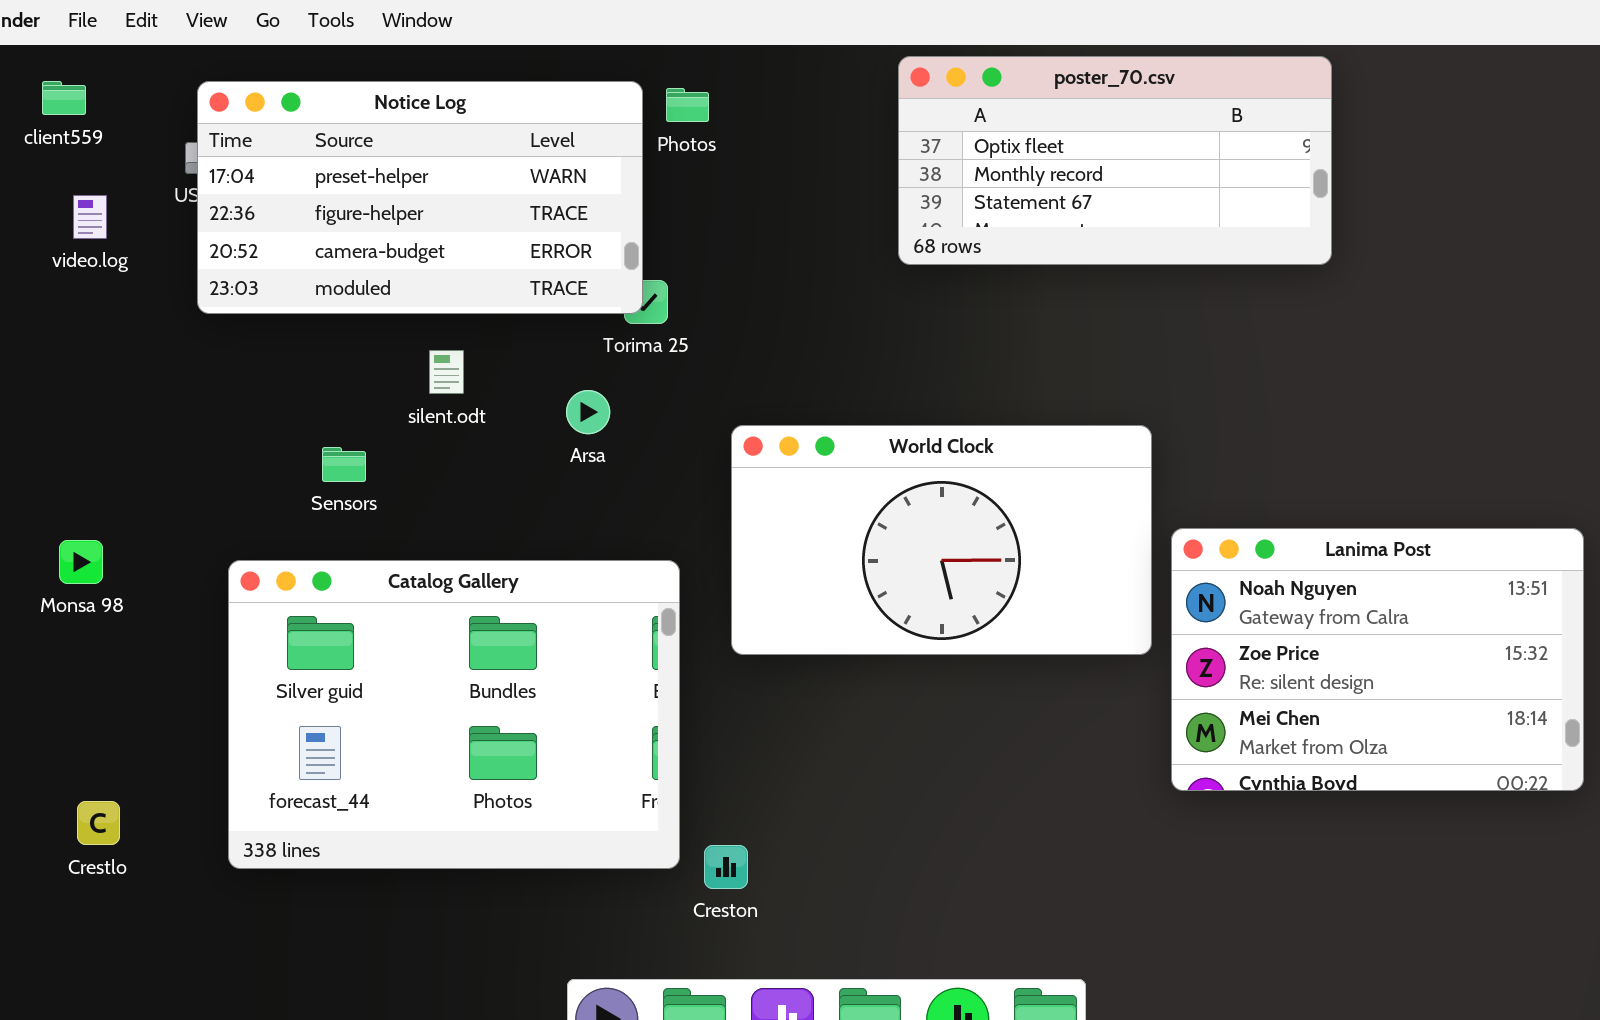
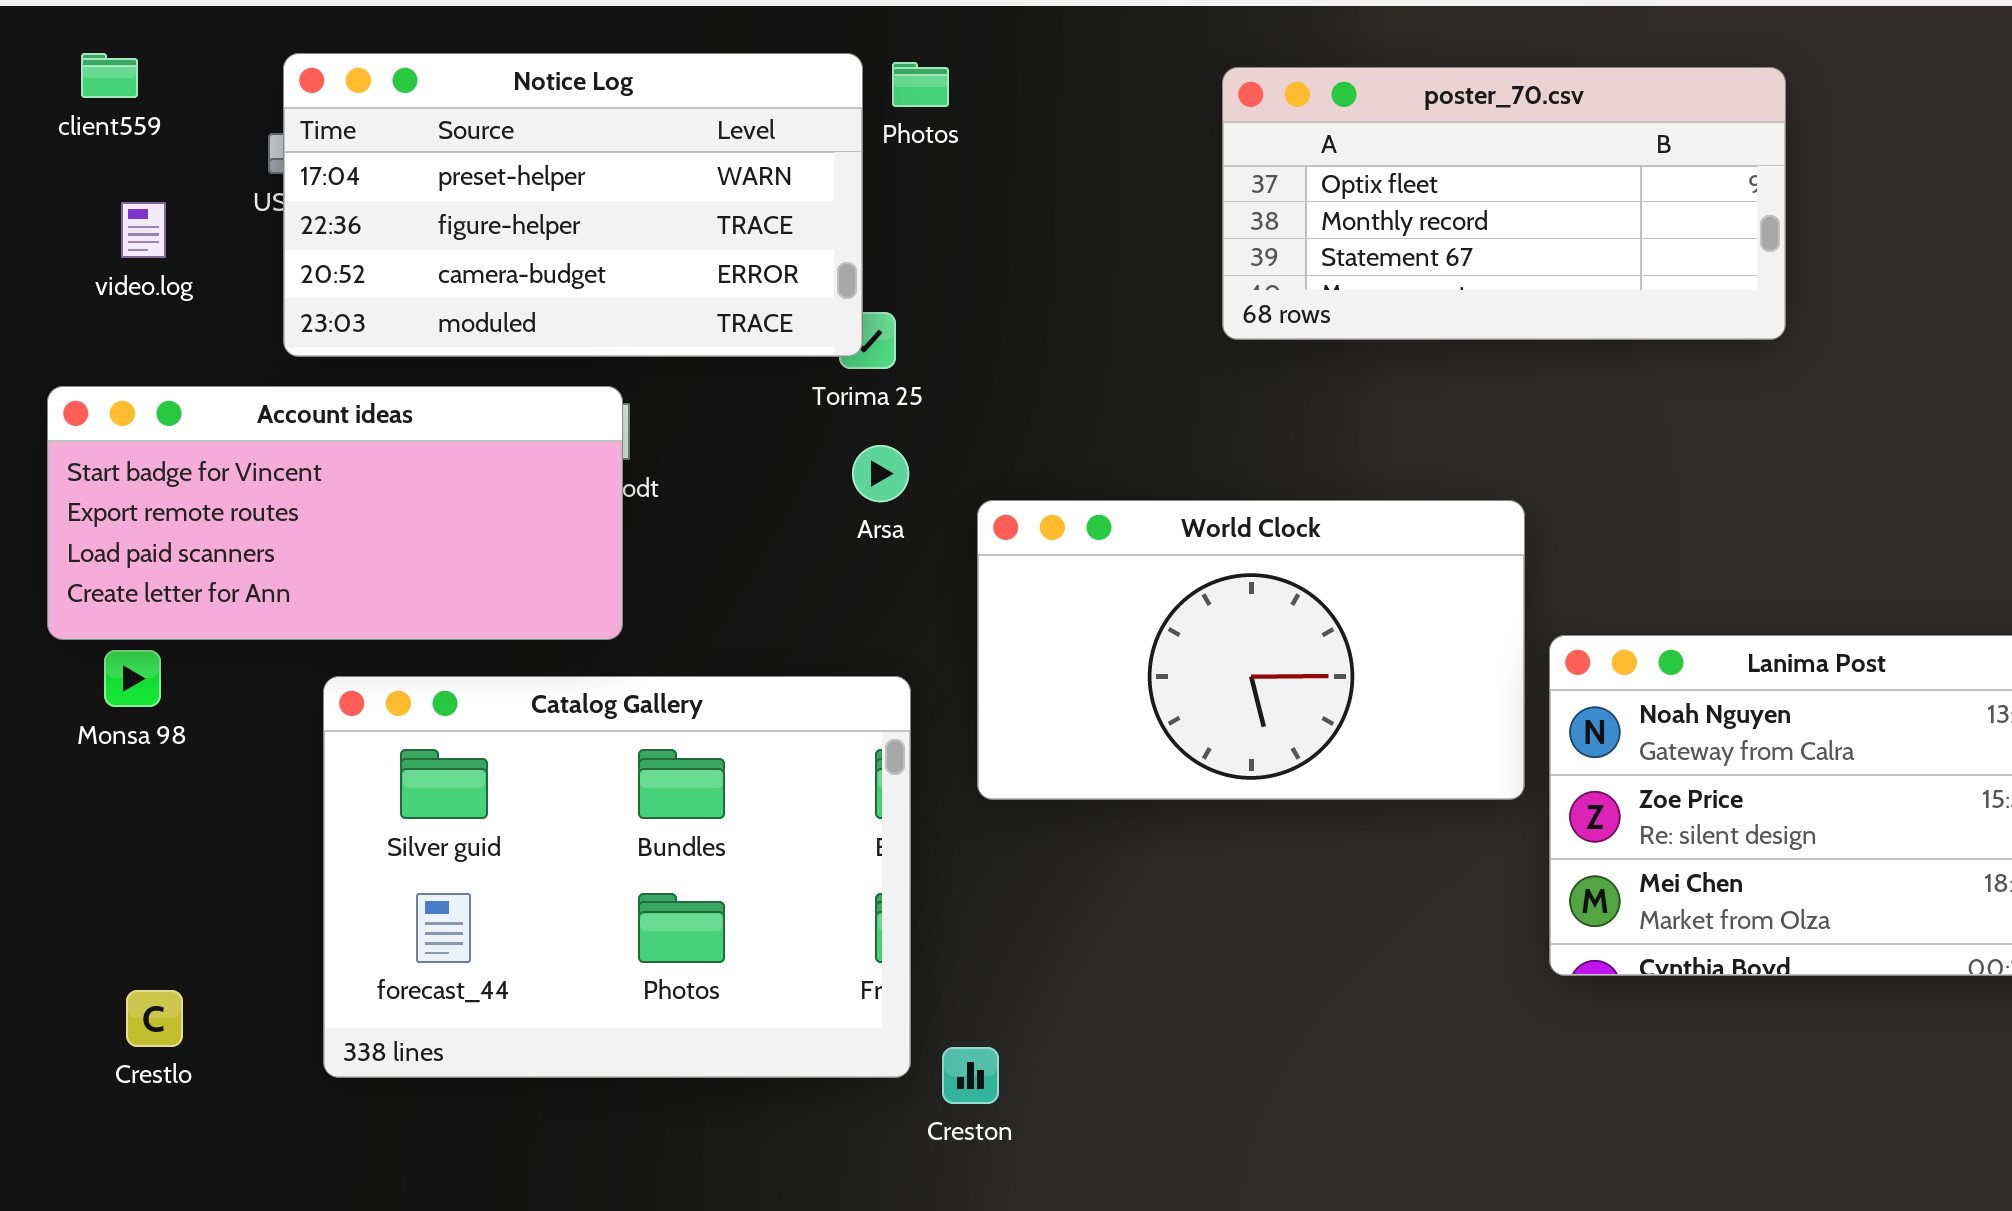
poster_70.csv: [898,56,1332,265] -> [1222,67,1786,340], moved
Account ideas: none -> [47,386,623,640], opened
Arsa: [566,390,610,434] -> [852,445,909,502], moved

